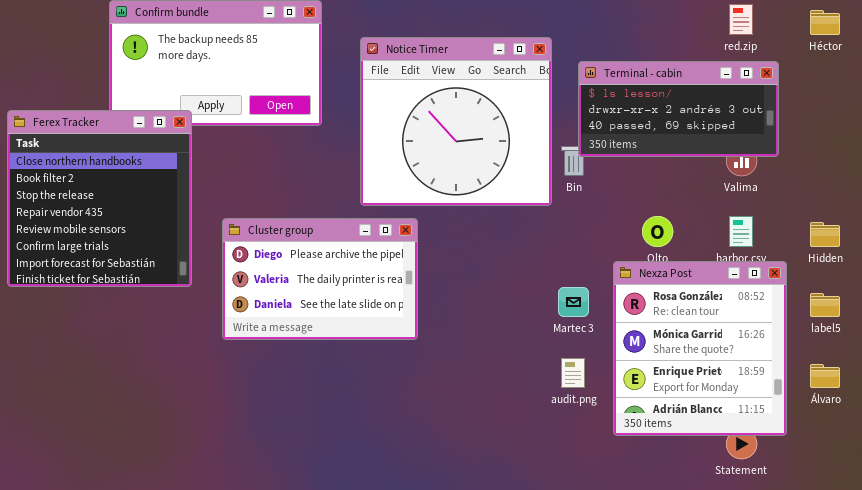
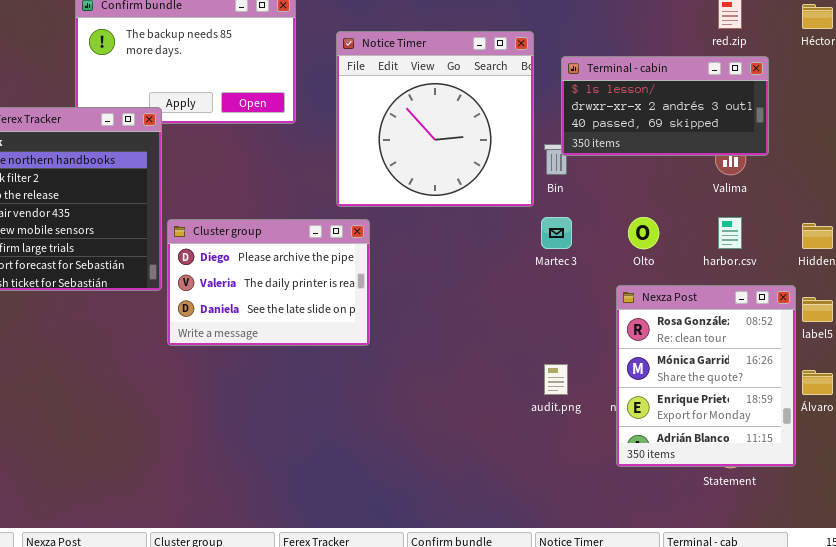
Cluster group: [222,218,418,340] -> [167,219,370,346], moved
Nexza Post: [613,261,787,436] -> [616,285,796,467], moved
Martec 3: [558,287,589,317] -> [541,217,572,249], moved

